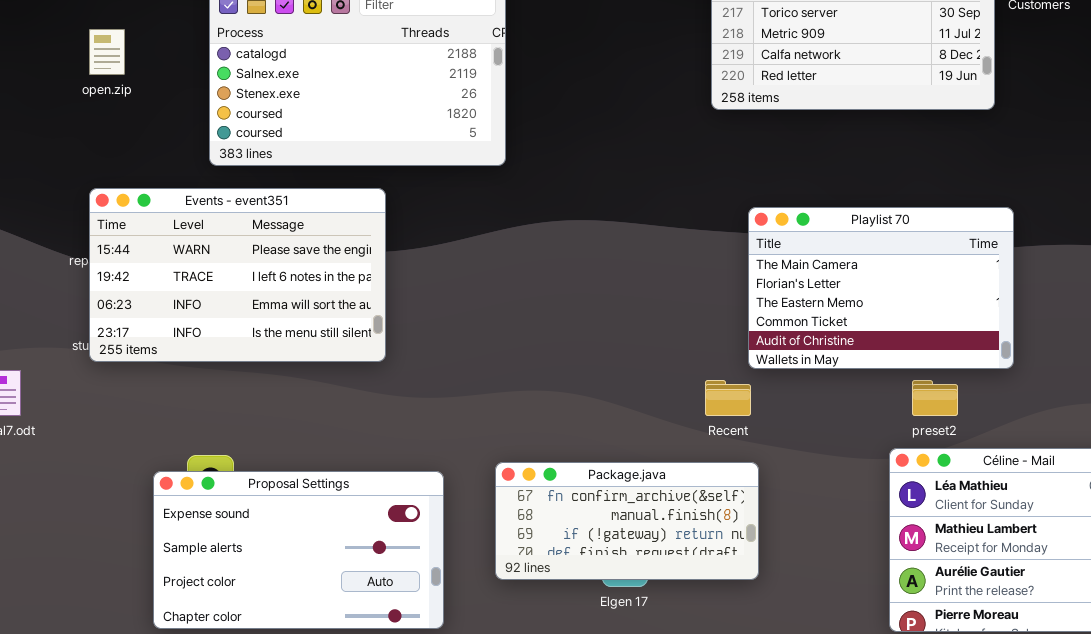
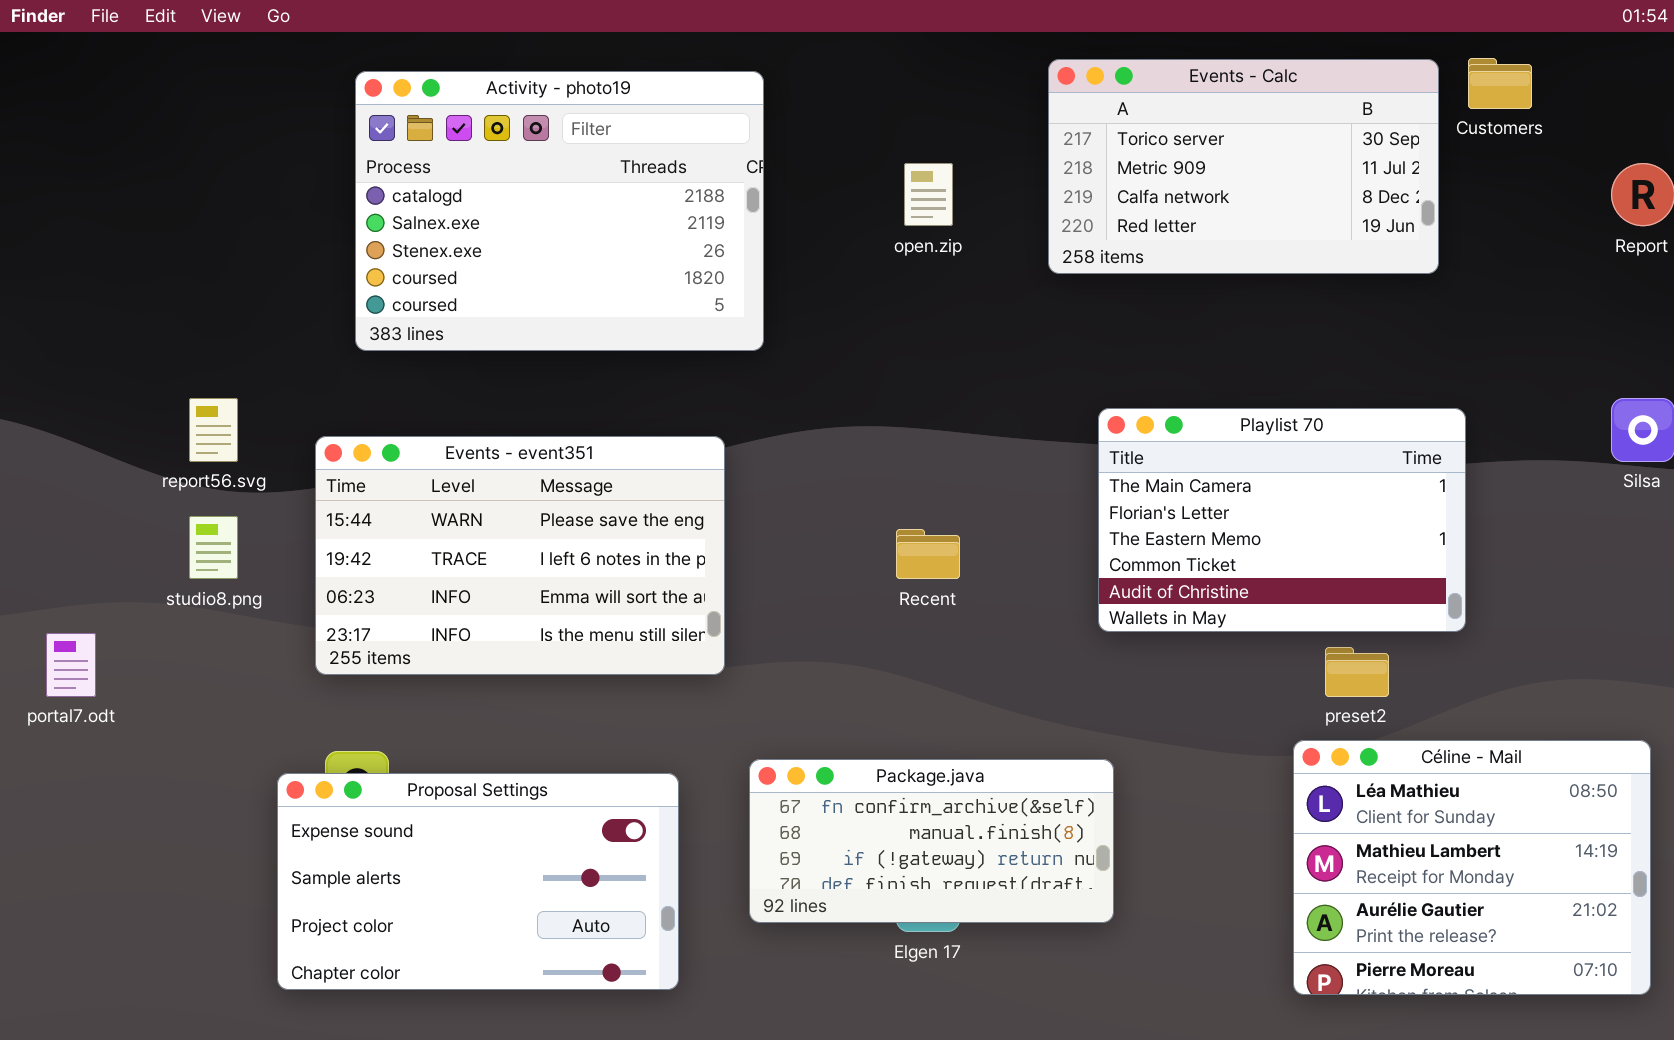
open.zip: [89,29,125,75] -> [904,163,953,226], moved
Events - event351: [89,188,386,362] -> [315,436,725,675], moved
Recent: [705,380,751,416] -> [896,529,960,579], moved

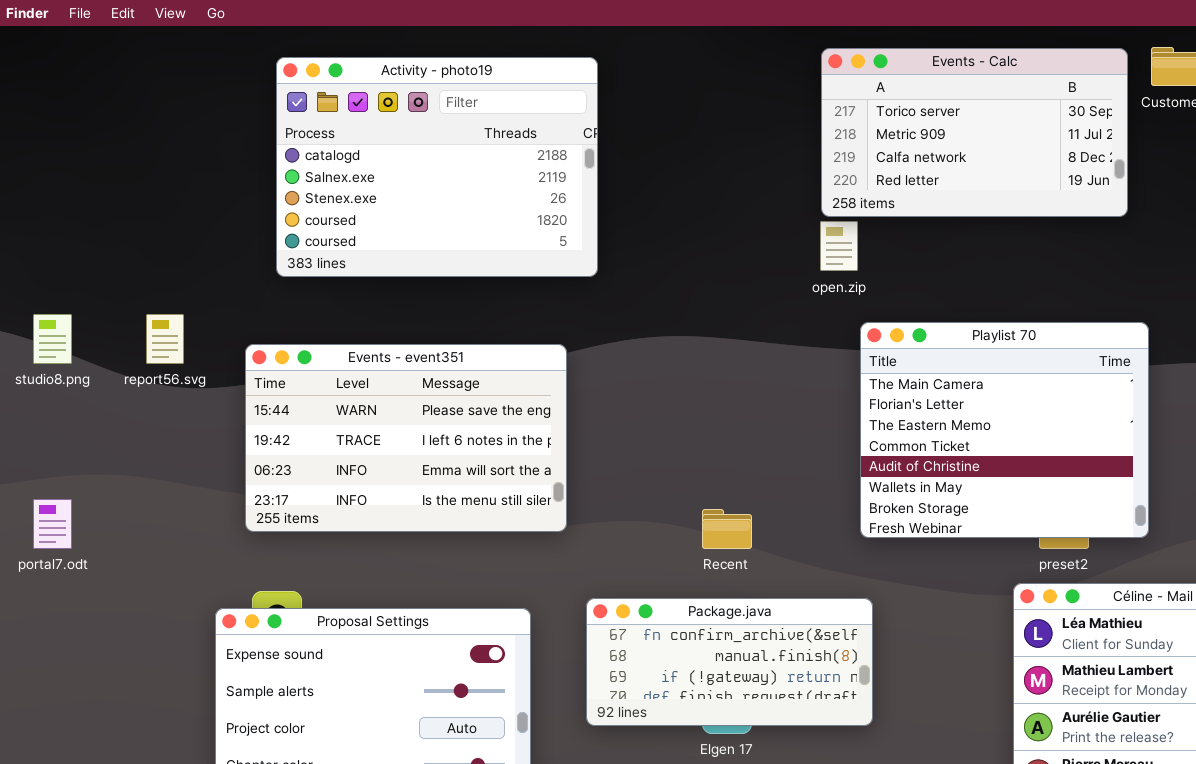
open.zip: [904,163,953,226] -> [820,221,858,271], moved
Playlist 70: [1098,408,1466,632] -> [860,322,1149,538], resized
studio8.png: [189,516,238,579] -> [33,314,72,364], moved
Recent: [896,529,960,579] -> [702,509,752,549], moved

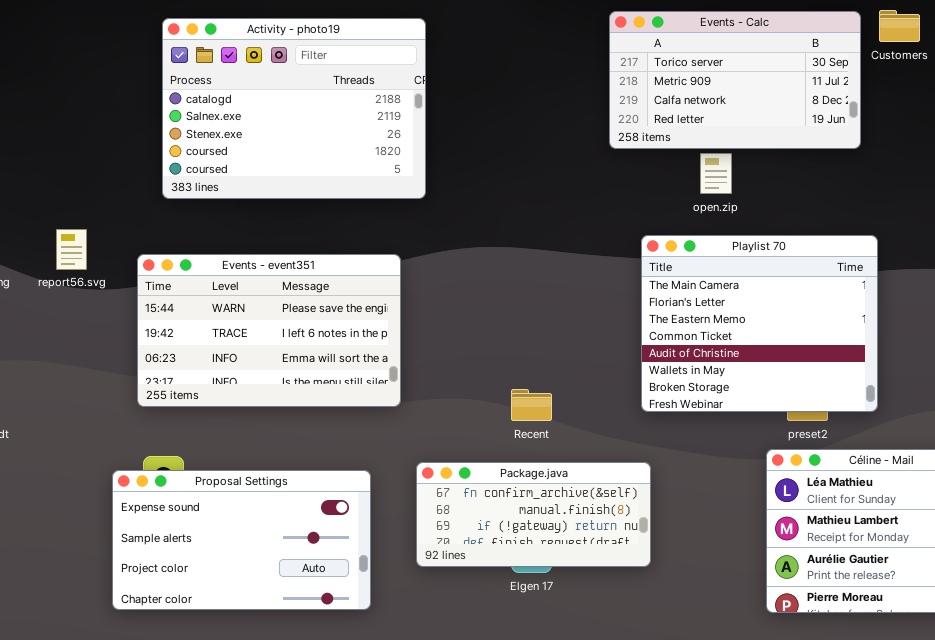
open.zip: [820,221,858,271] -> [700,153,732,194], moved

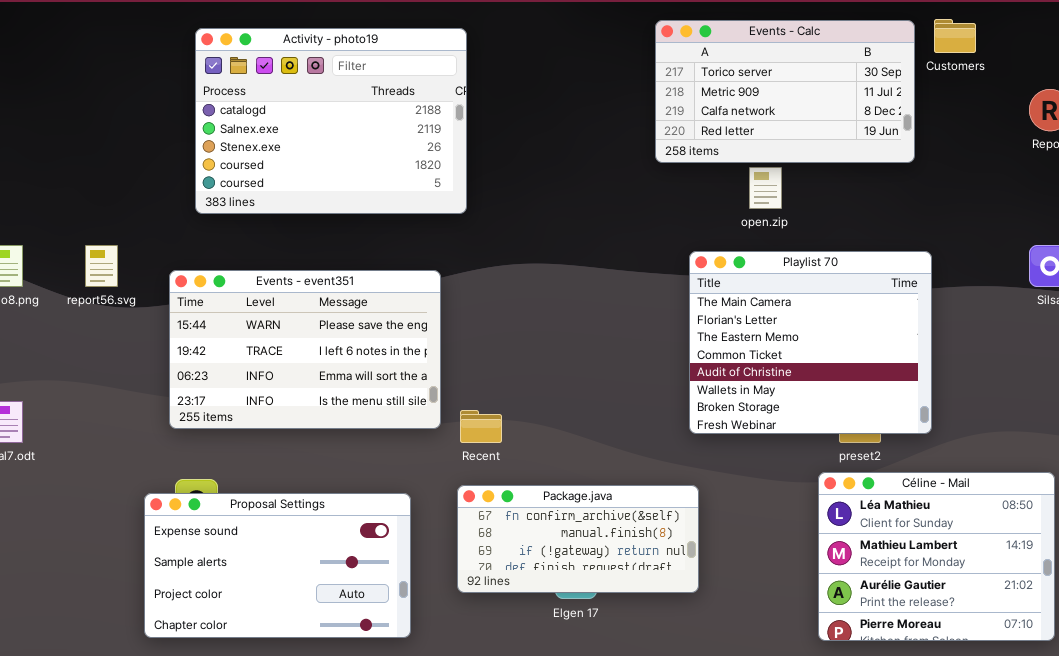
Recent: [511,389,552,421] -> [460,410,502,443], moved

